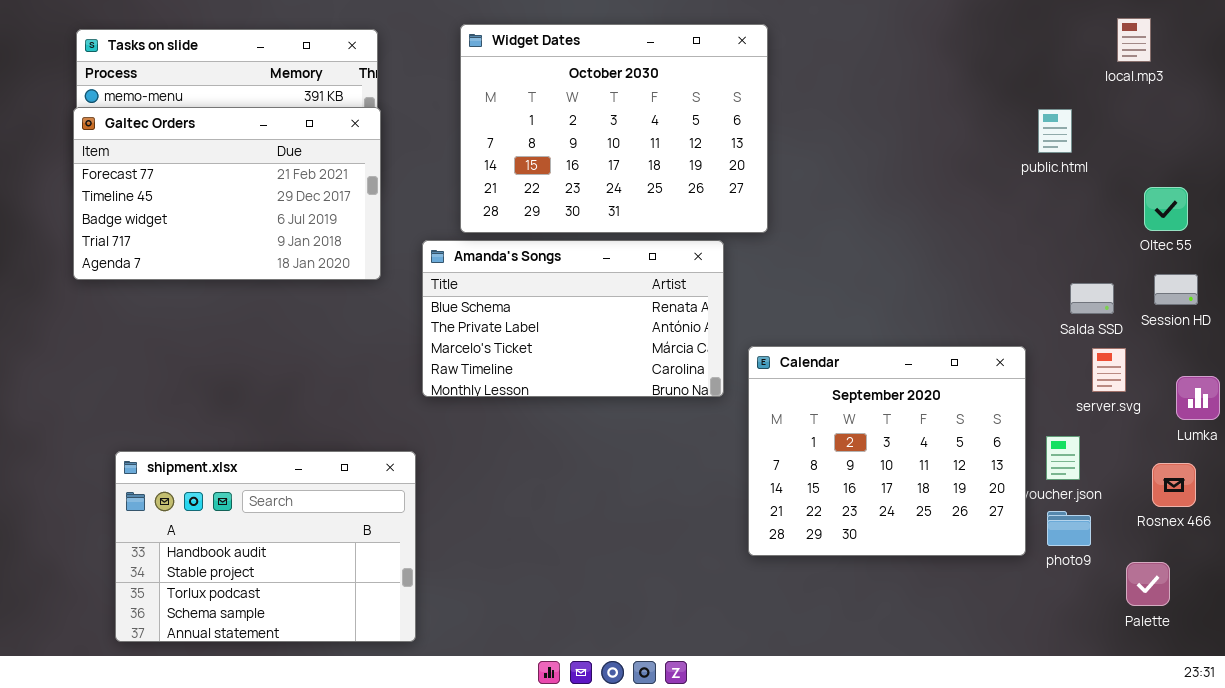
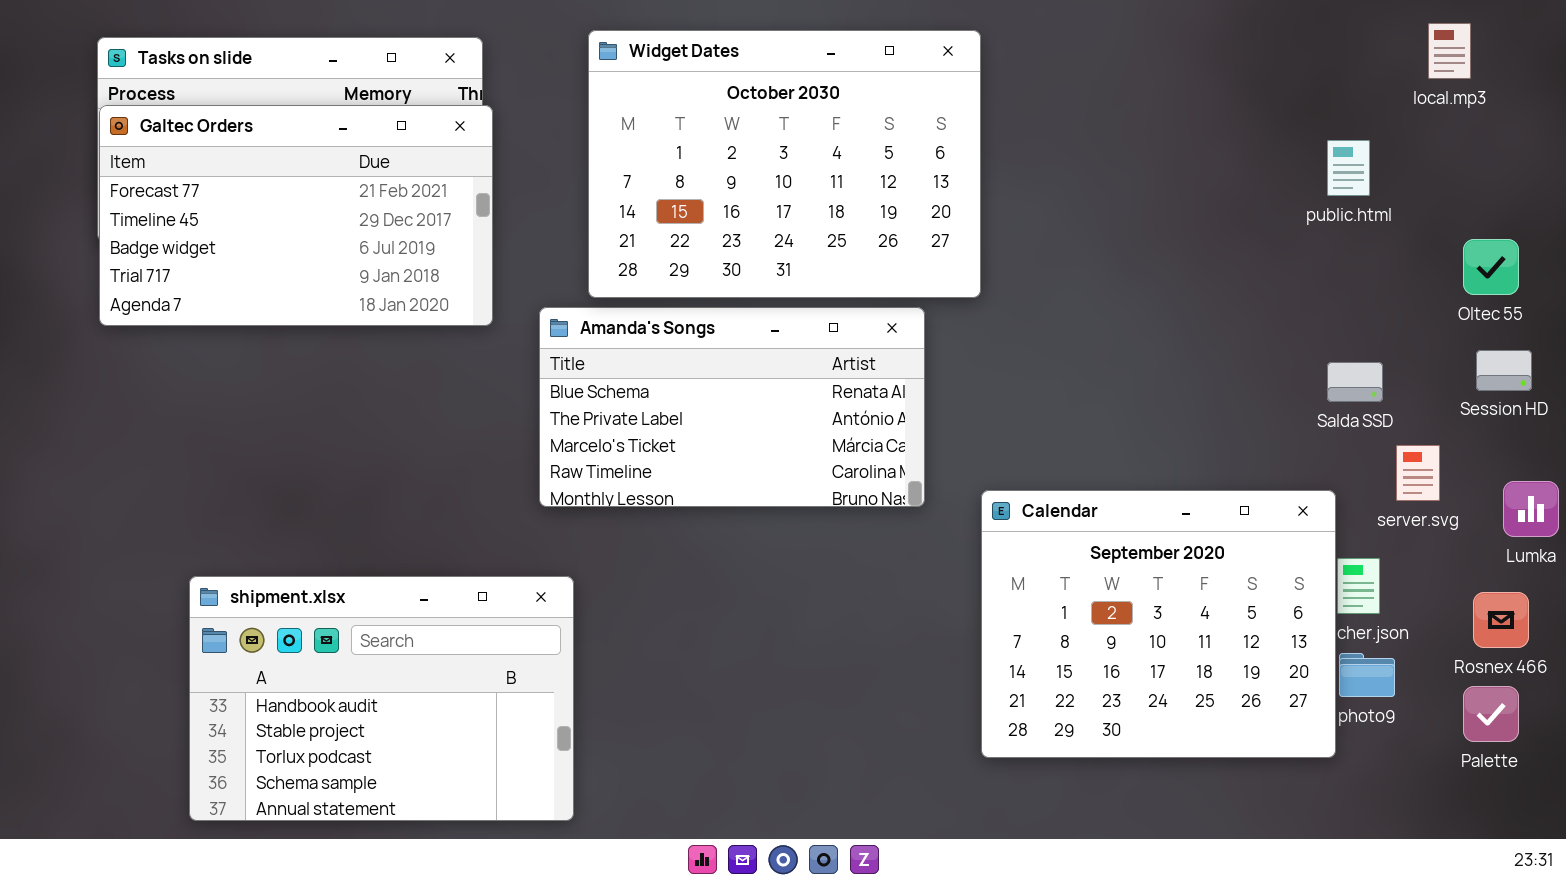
Galtec Orders: [73,107,381,280] -> [99,105,493,326], moved
Salda SSD: [1070,283,1114,314] -> [1327,362,1383,402], moved
Calendar: [748,346,1026,556] -> [981,490,1336,758], moved
shipment.xlsx: [115,451,416,642] -> [189,576,574,821], moved
Palette: [1126,562,1170,606] -> [1463,686,1519,742], moved

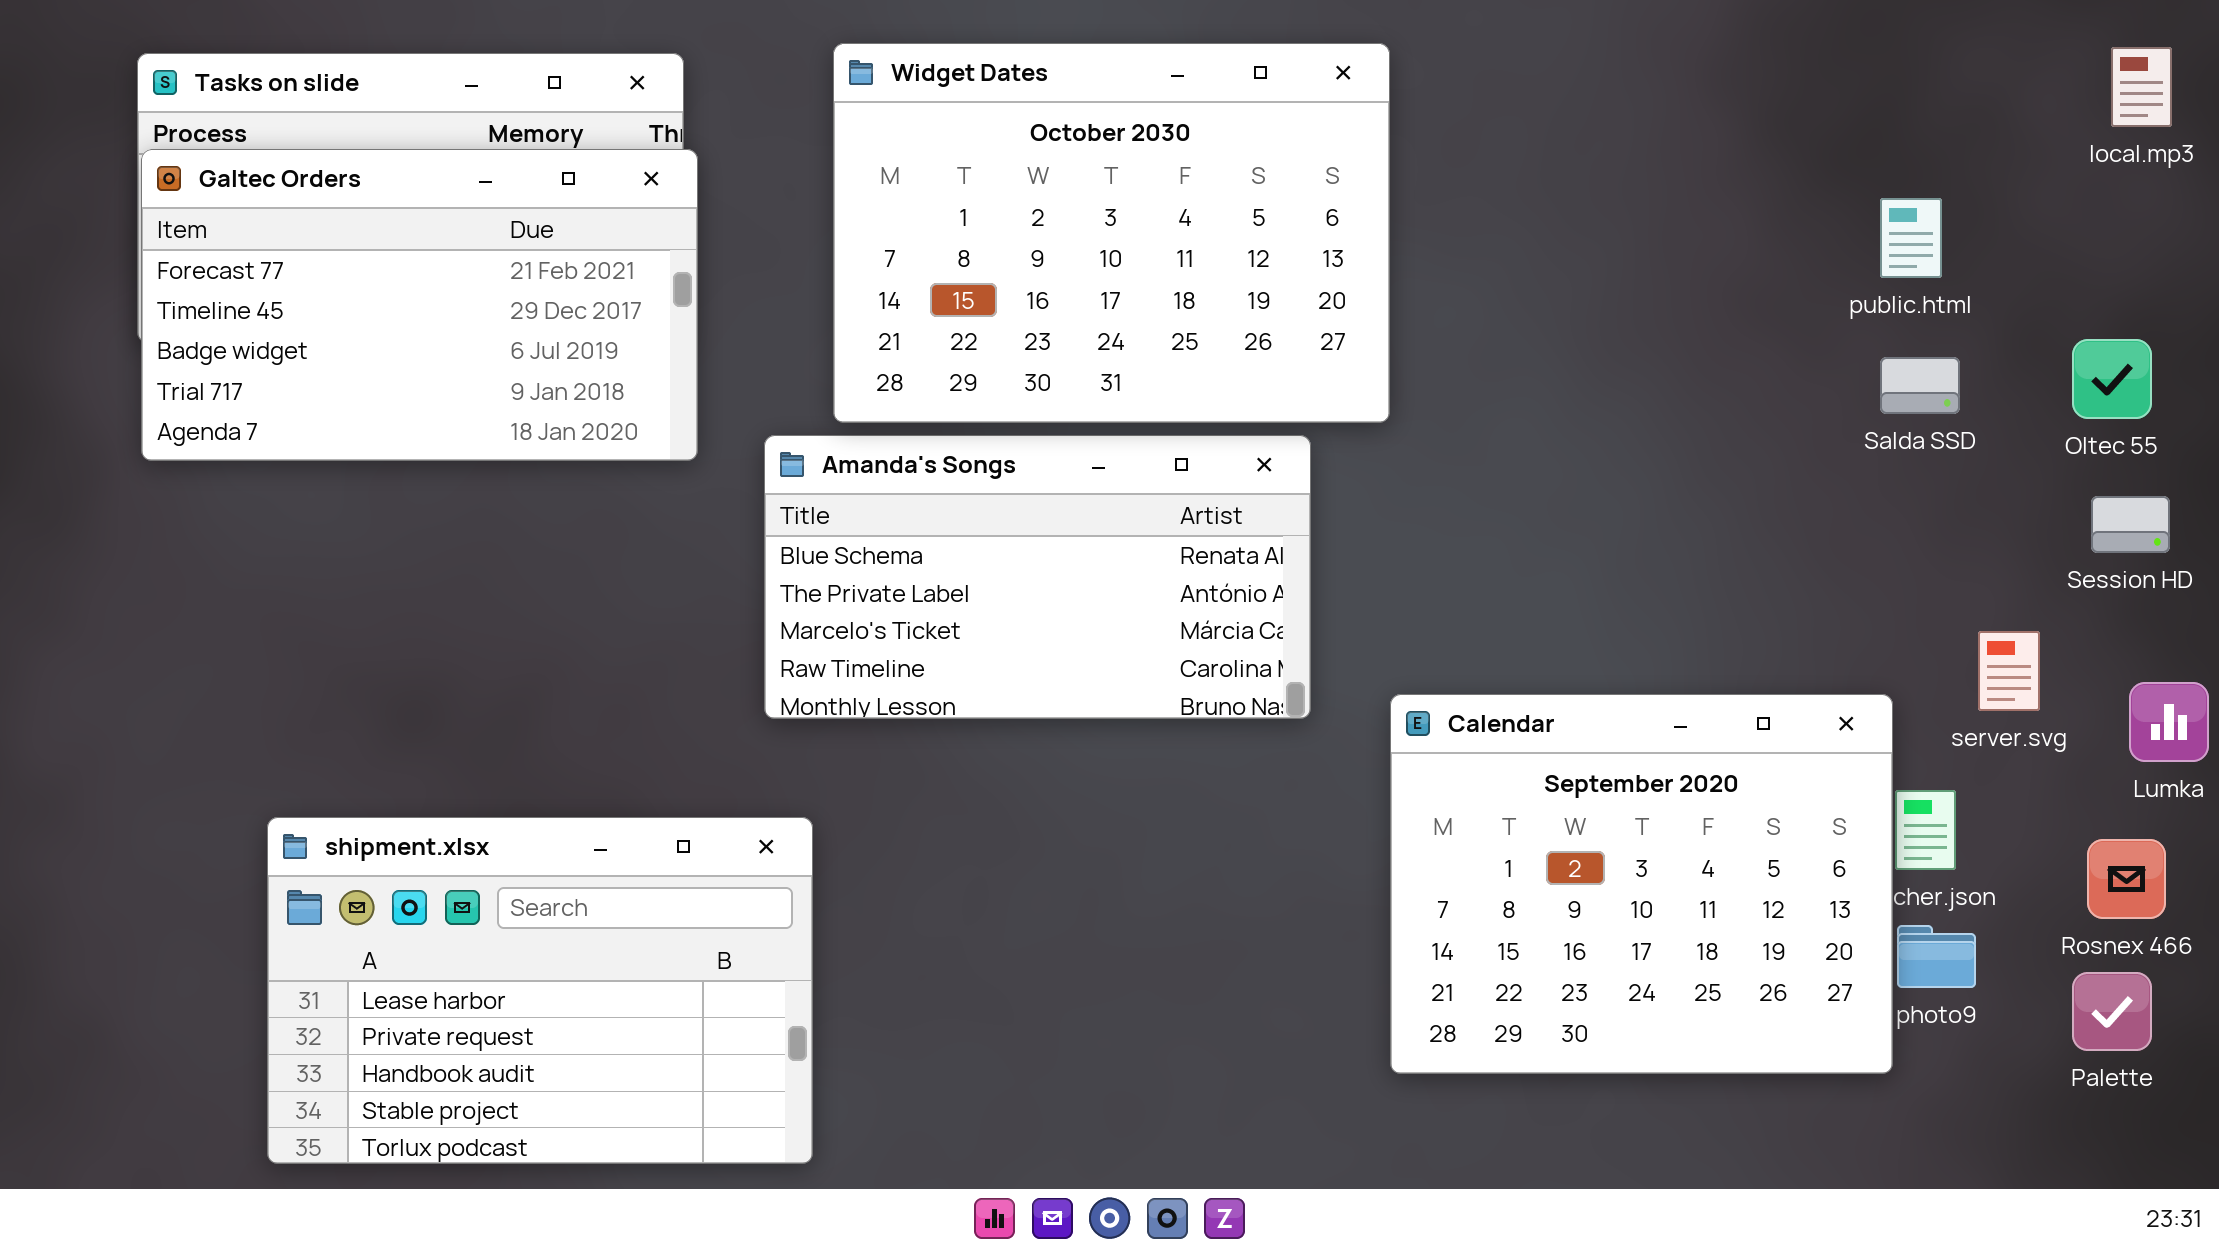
local.mp3: [1428,23,1471,79] -> [2111,47,2172,127], moved
Salda SSD: [1327,362,1383,402] -> [1880,357,1960,414], moved
shipment.xlsx: [189,576,574,821] -> [267,817,813,1164], scrolled up 2 rows

